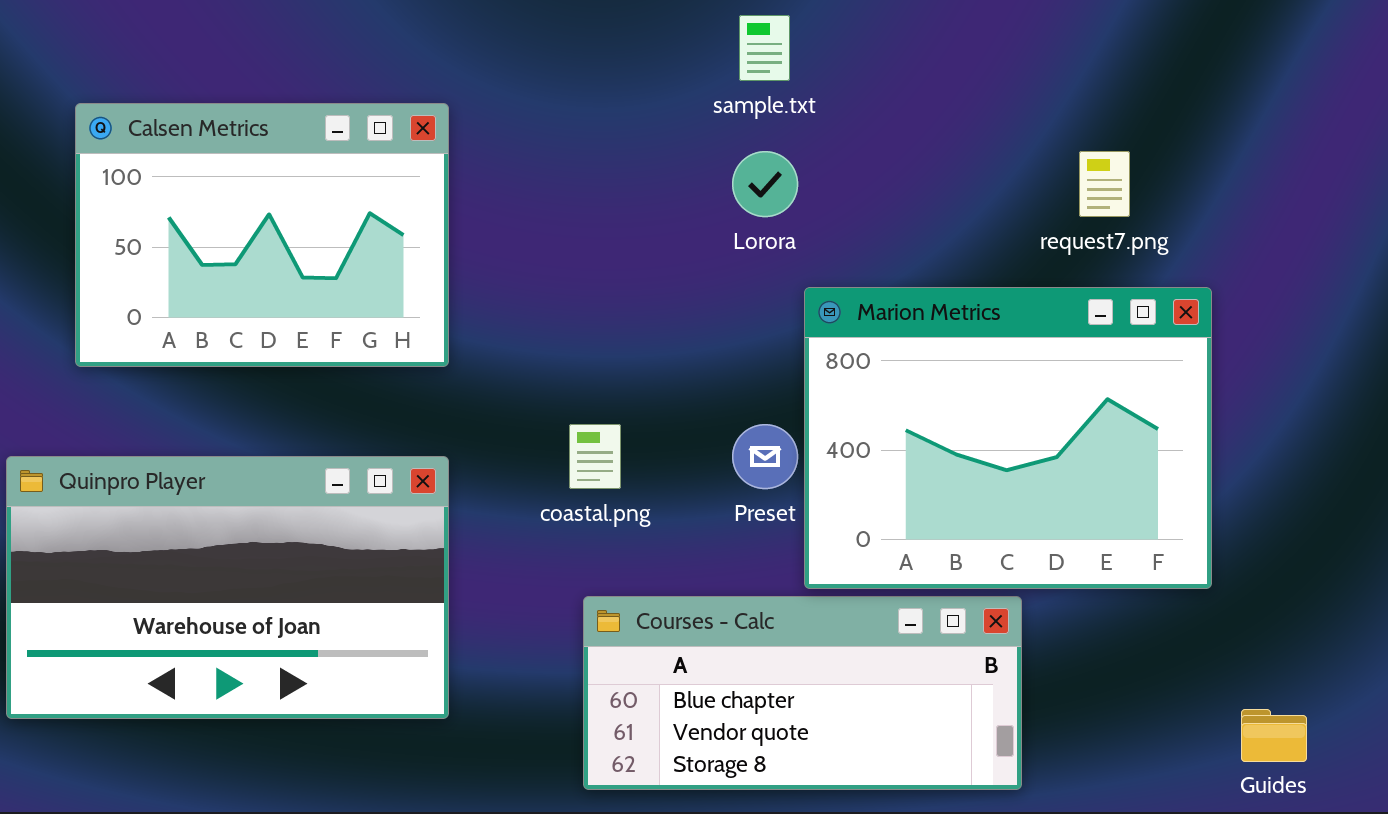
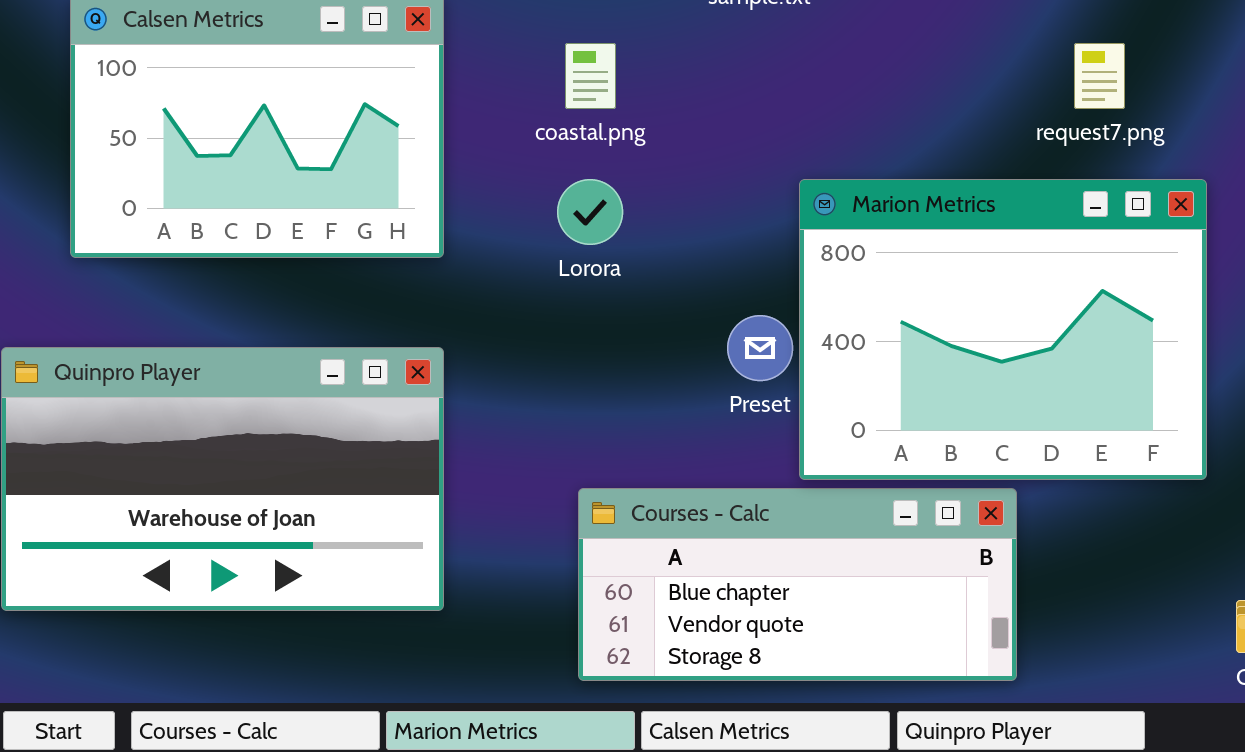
Lorora: [732,151,798,217] -> [557,179,623,245], moved
coastal.png: [569,424,621,489] -> [565,43,616,109], moved

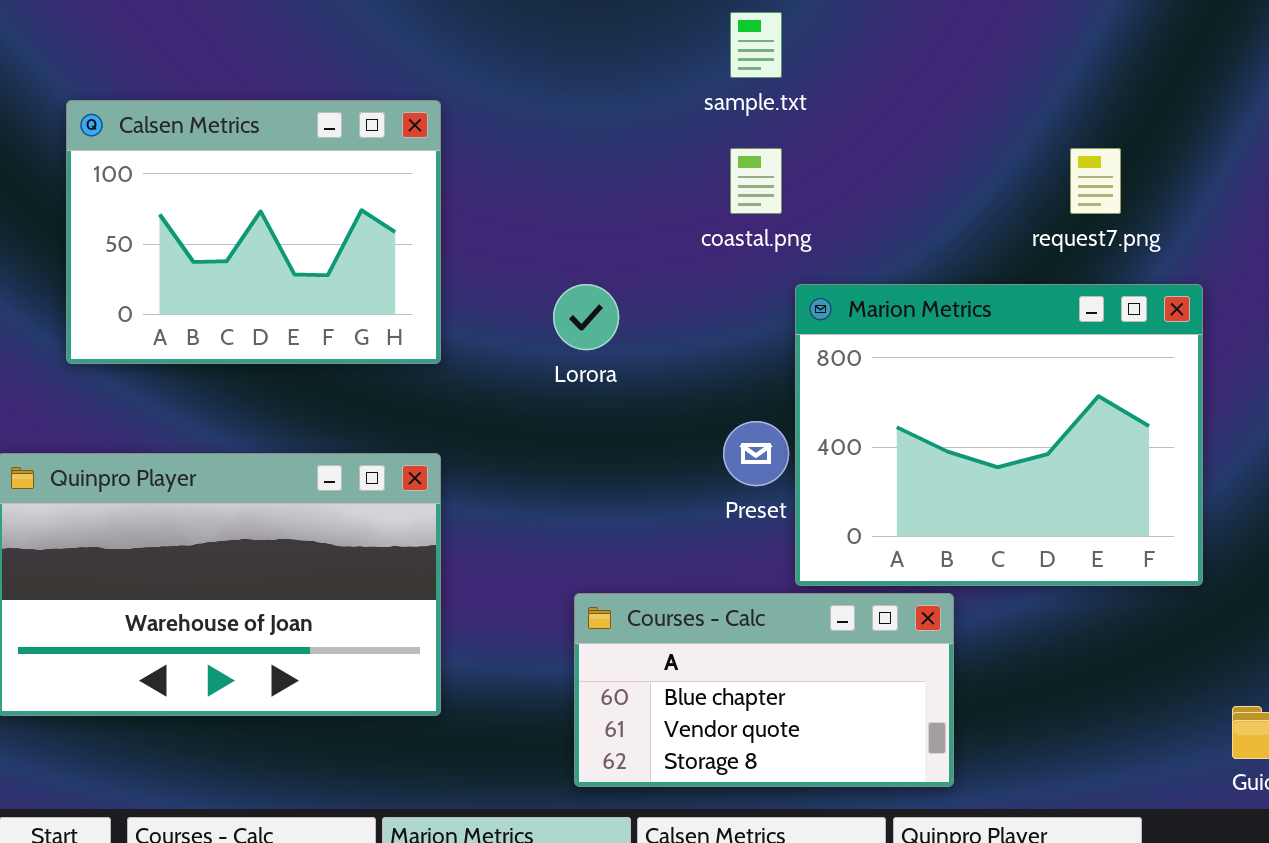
coastal.png: [565,43,616,109] -> [730,148,782,214], moved
Courses - Calc: [578,488,1017,681] -> [574,593,954,787], resized

